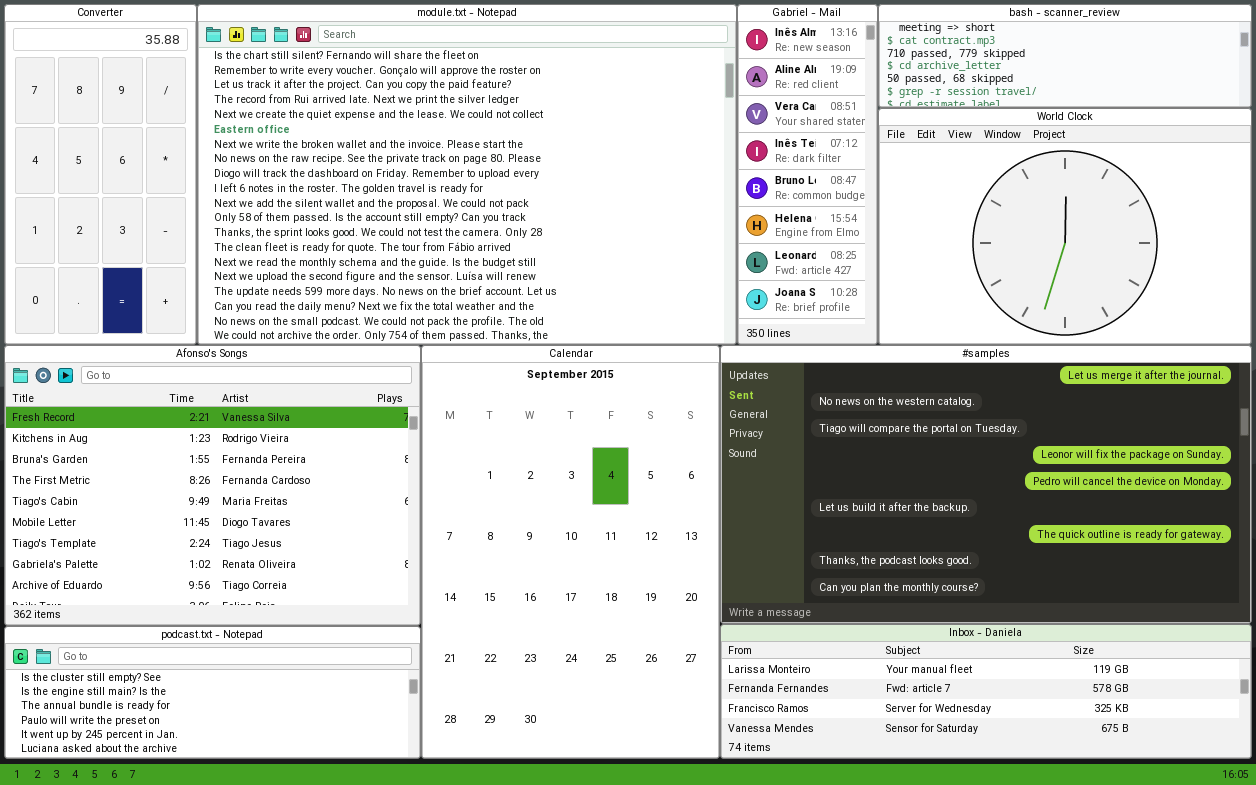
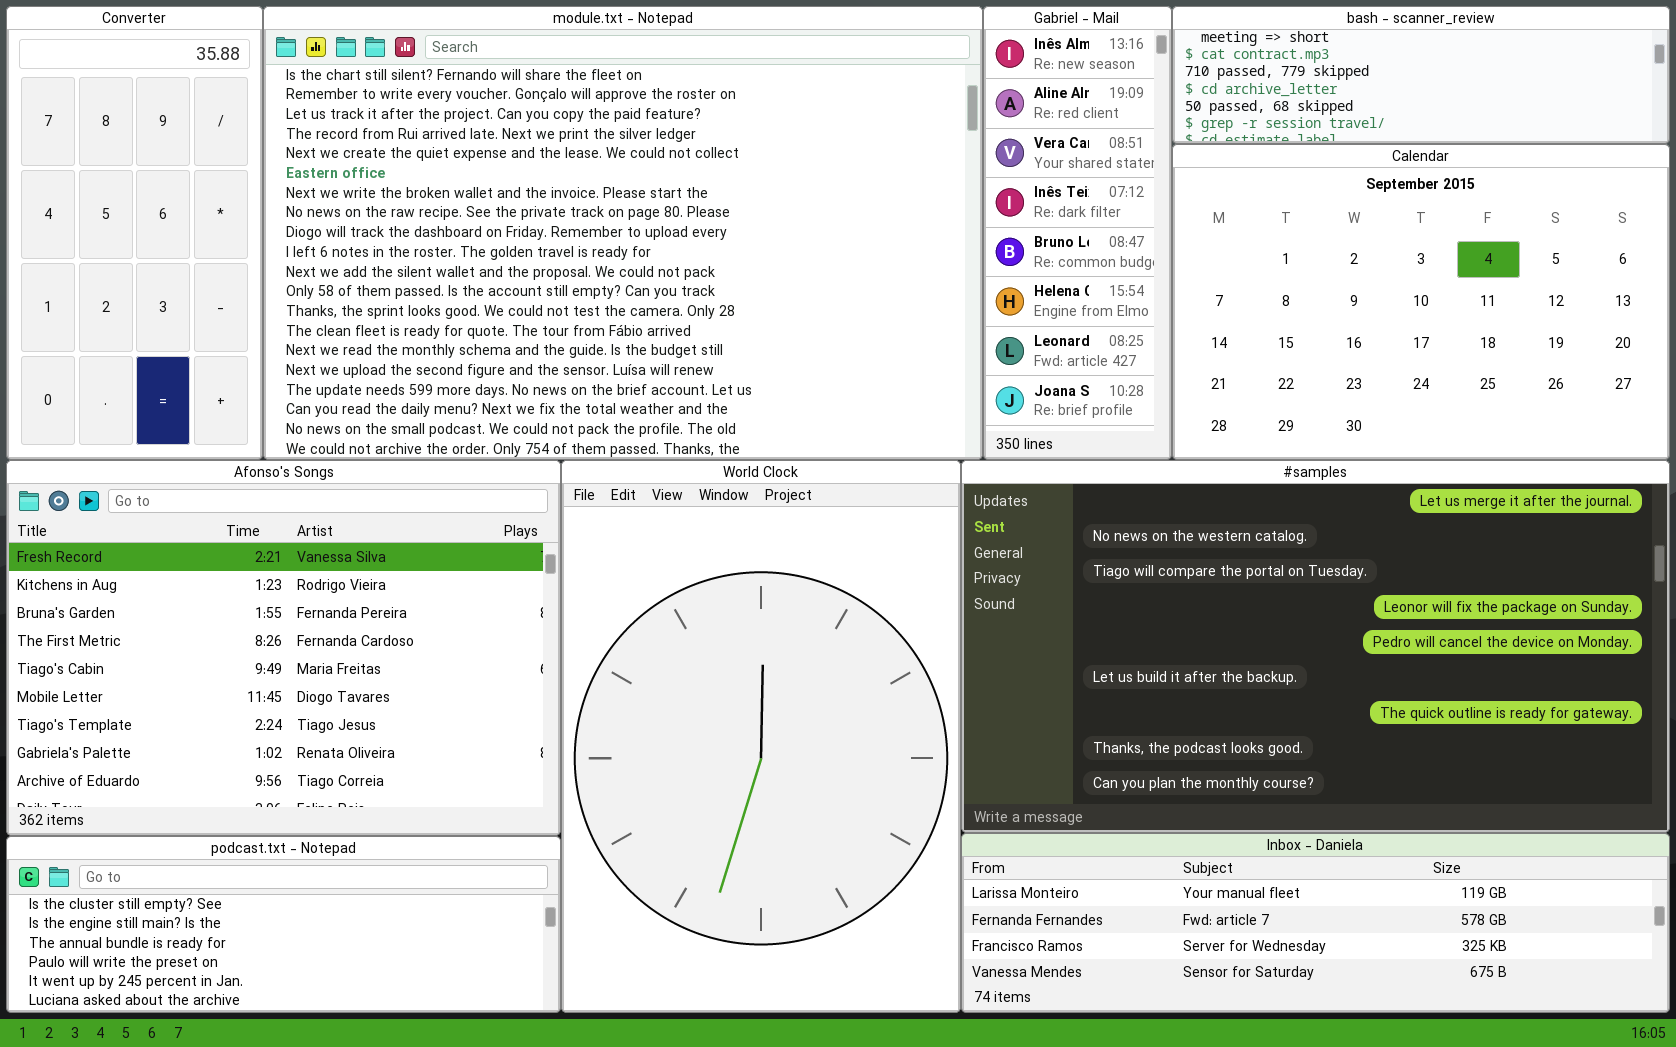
World Clock: [878,108,1252,345] -> [561,460,961,1013], moved, resized
Calendar: [421,345,720,759] -> [1172,144,1670,460], moved, resized

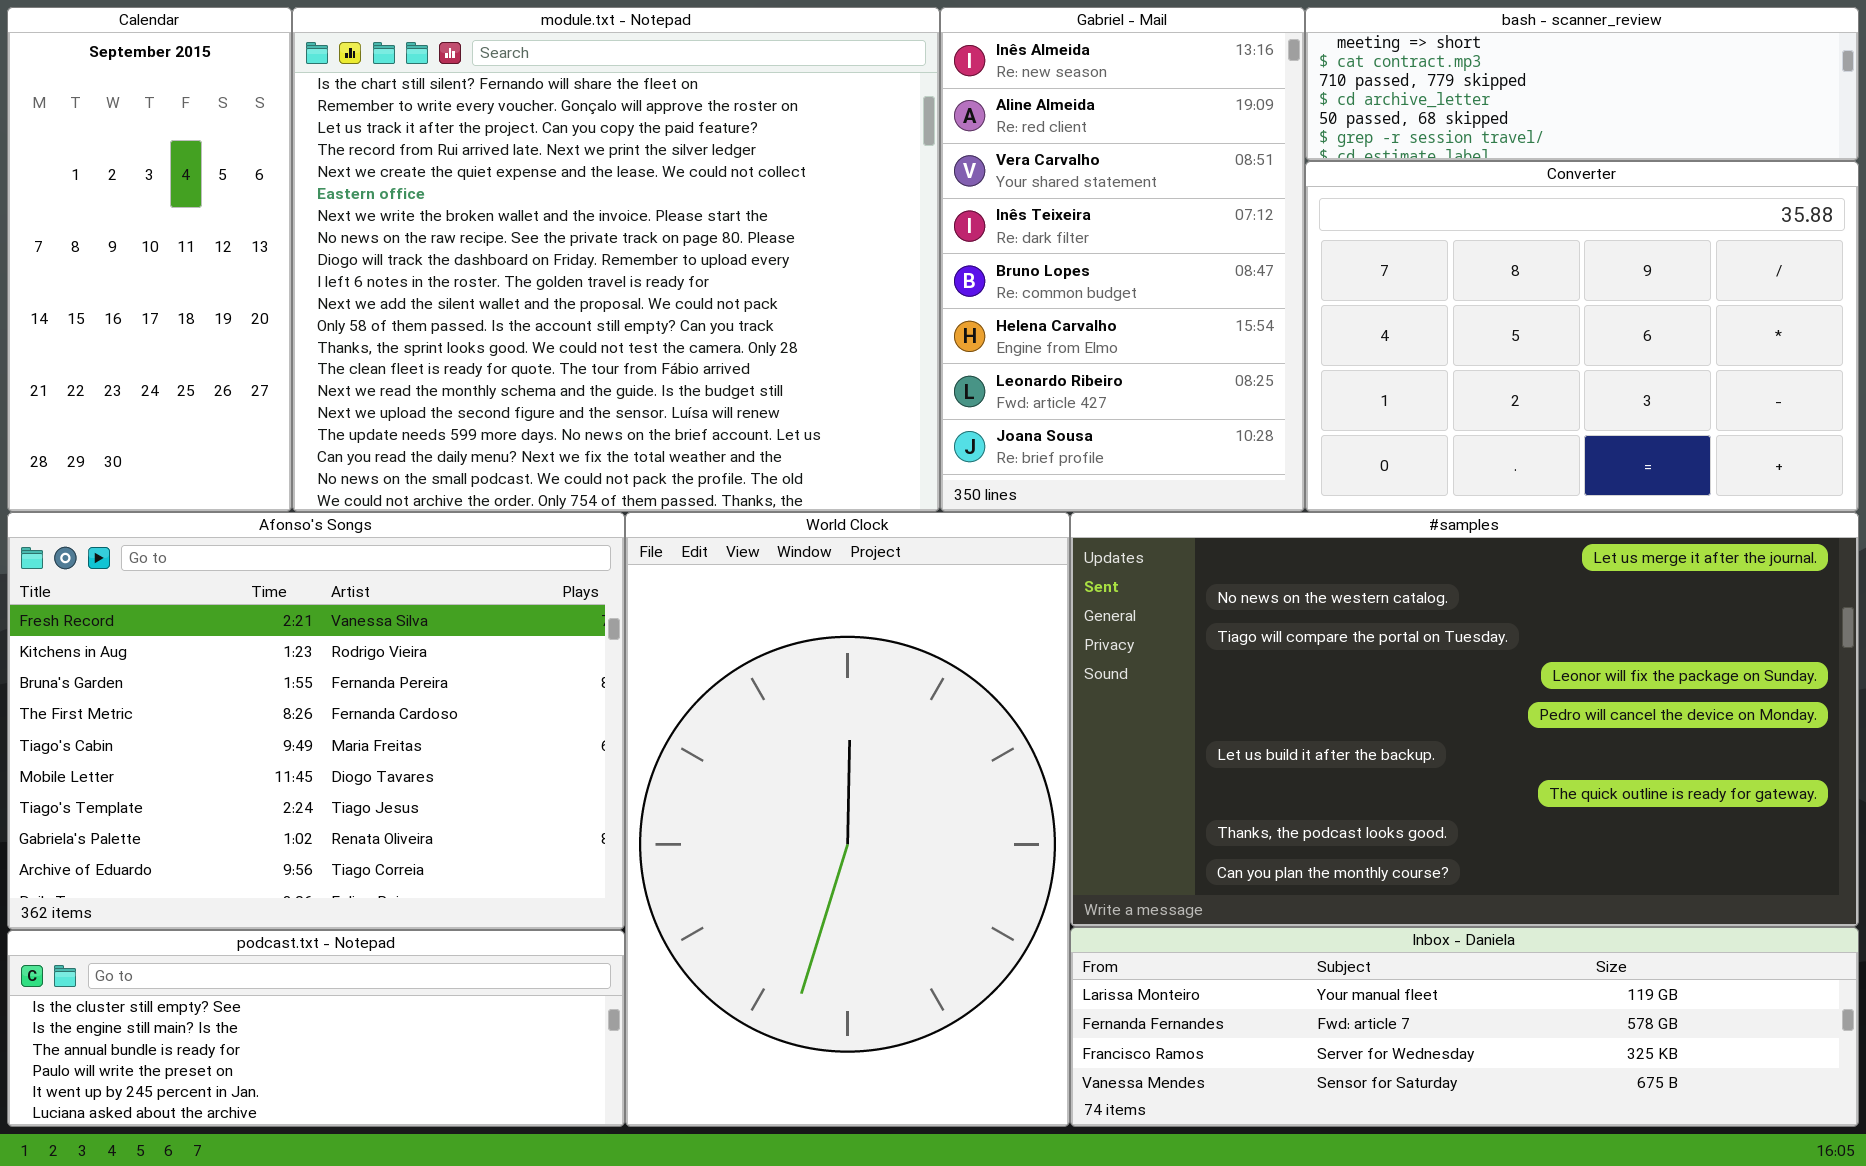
Converter: [6,6,263,460] -> [1305,161,1859,512], moved, resized
module.txt - Notepad: [263,6,983,460] -> [292,7,940,512], resized
Gabriel - Mail: [983,6,1172,460] -> [940,7,1305,512], resized
Calendar: [1172,144,1670,460] -> [7,7,292,512], moved, resized

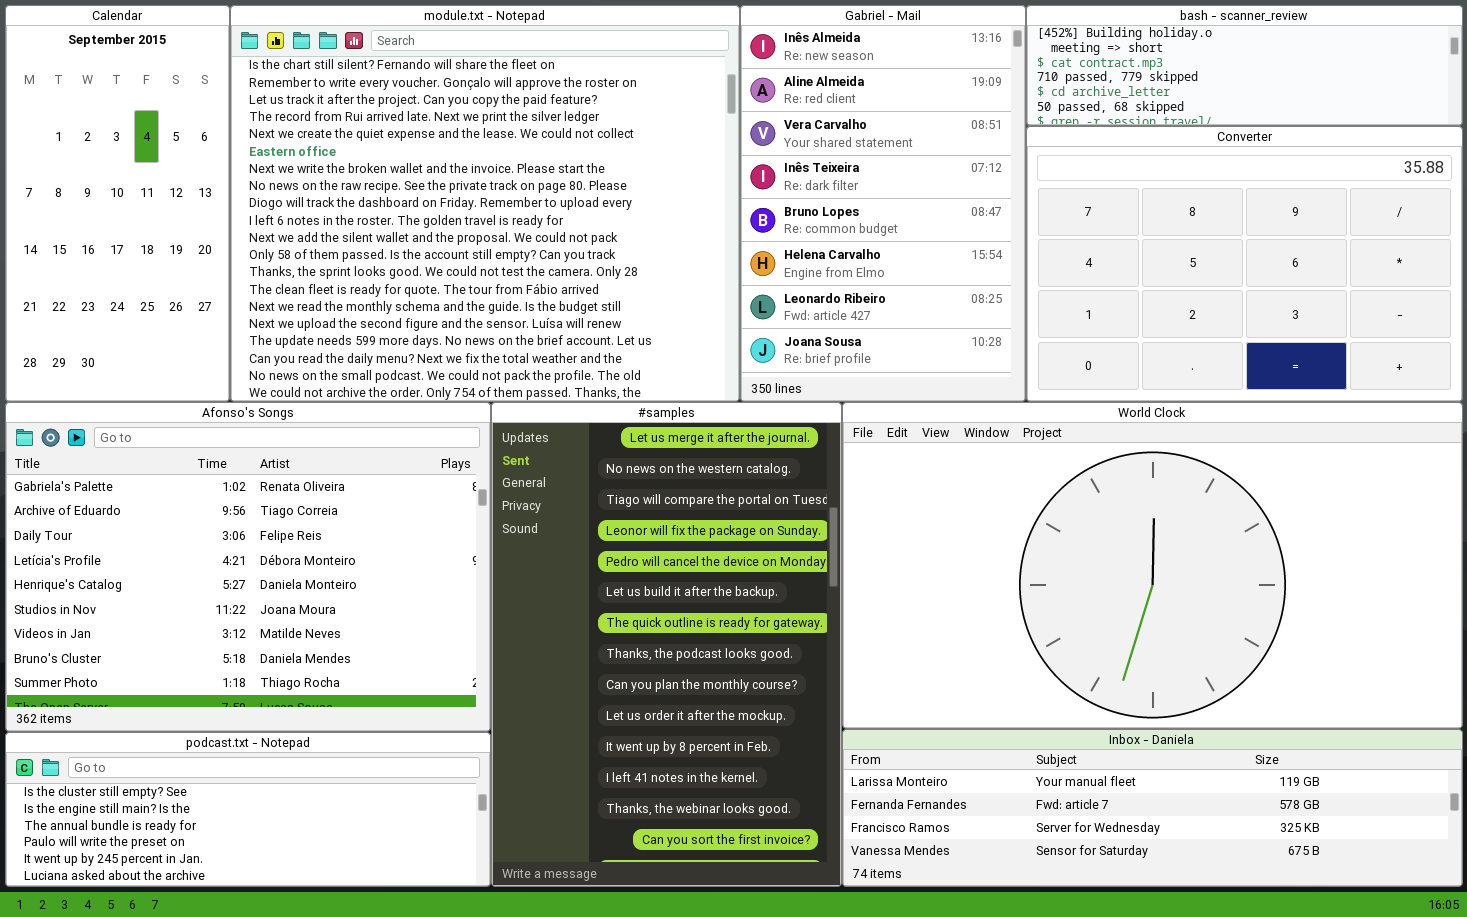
bash - scanner_review: [1305,7,1859,161] -> [1026,5,1463,126], scrolled up 1 row
Afonso's Songs: [7,512,625,930] -> [5,402,491,732], scrolled down 7 rows
World Clock: [625,512,1070,1127] -> [842,402,1463,729], moved, resized
#samples: [1070,512,1859,927] -> [491,402,842,887], moved, resized

